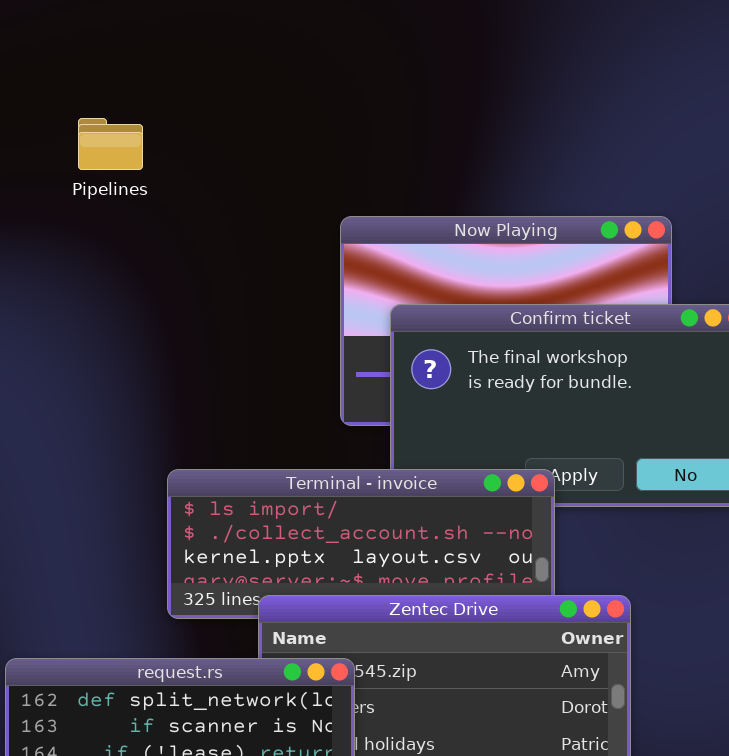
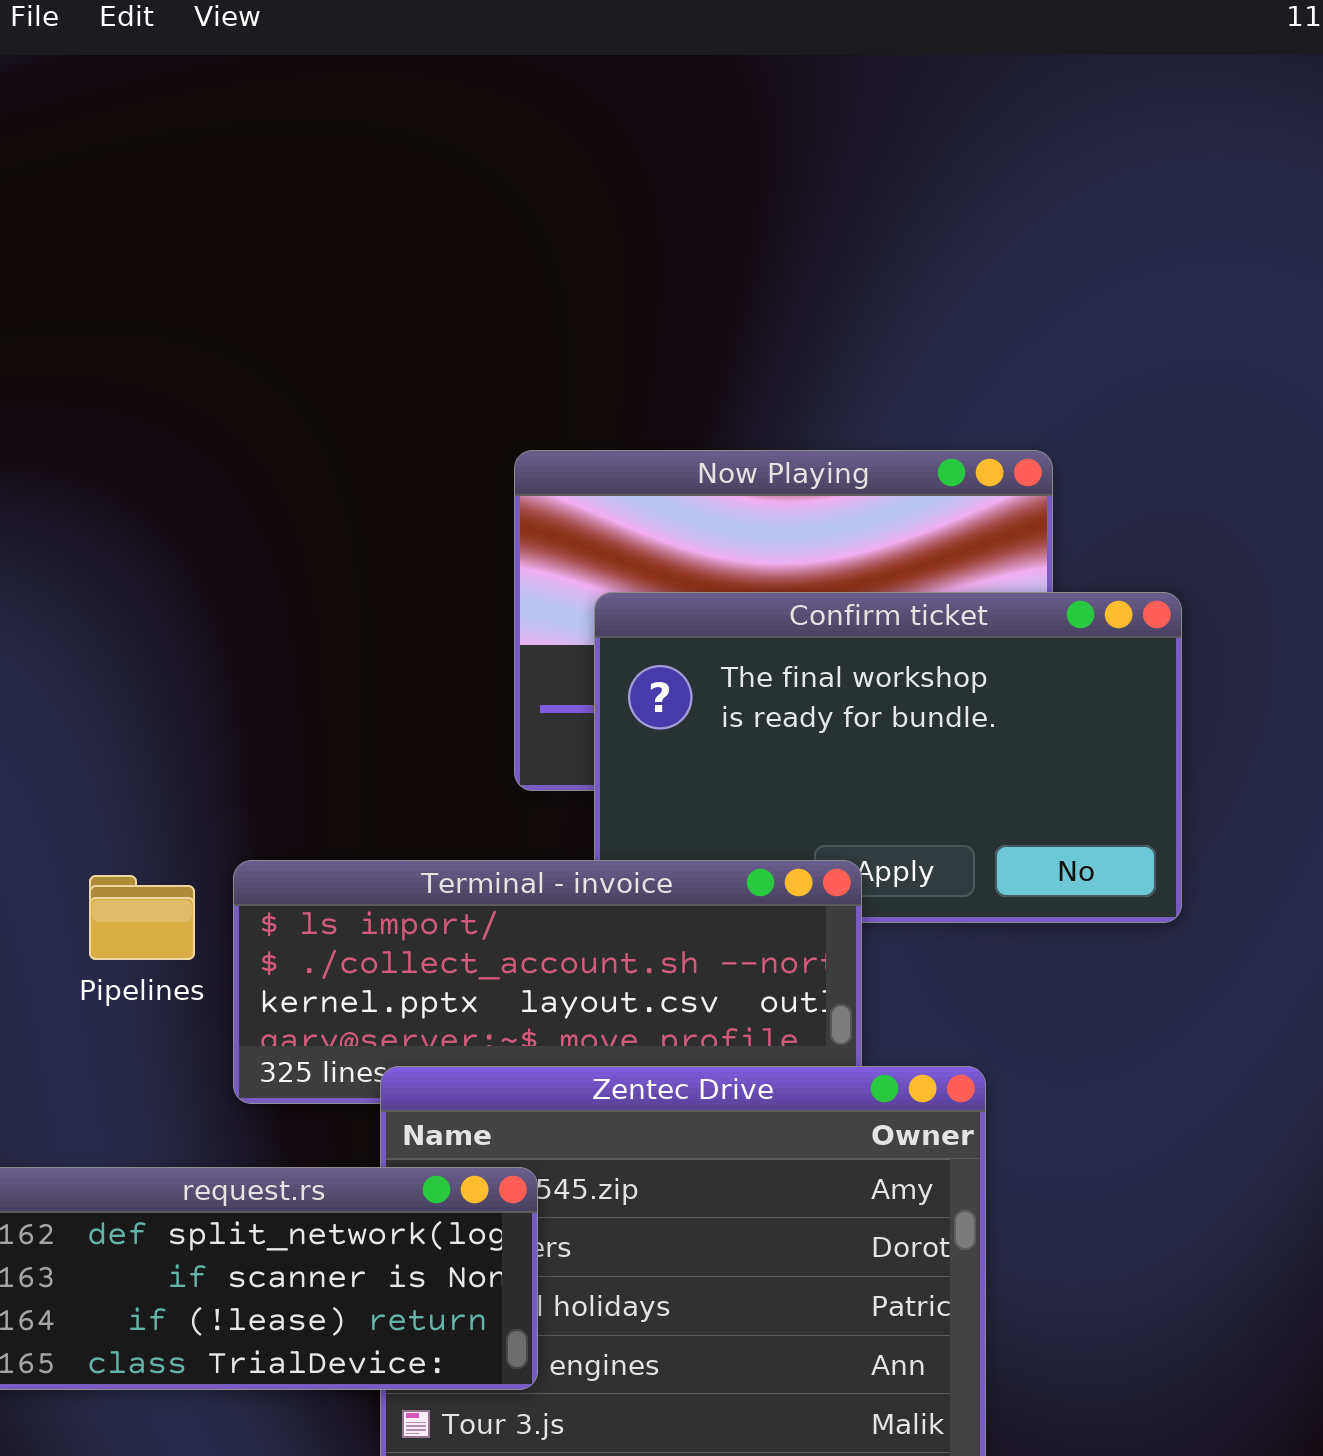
Pipelines: [78,118,143,170] -> [89,875,195,960], moved

